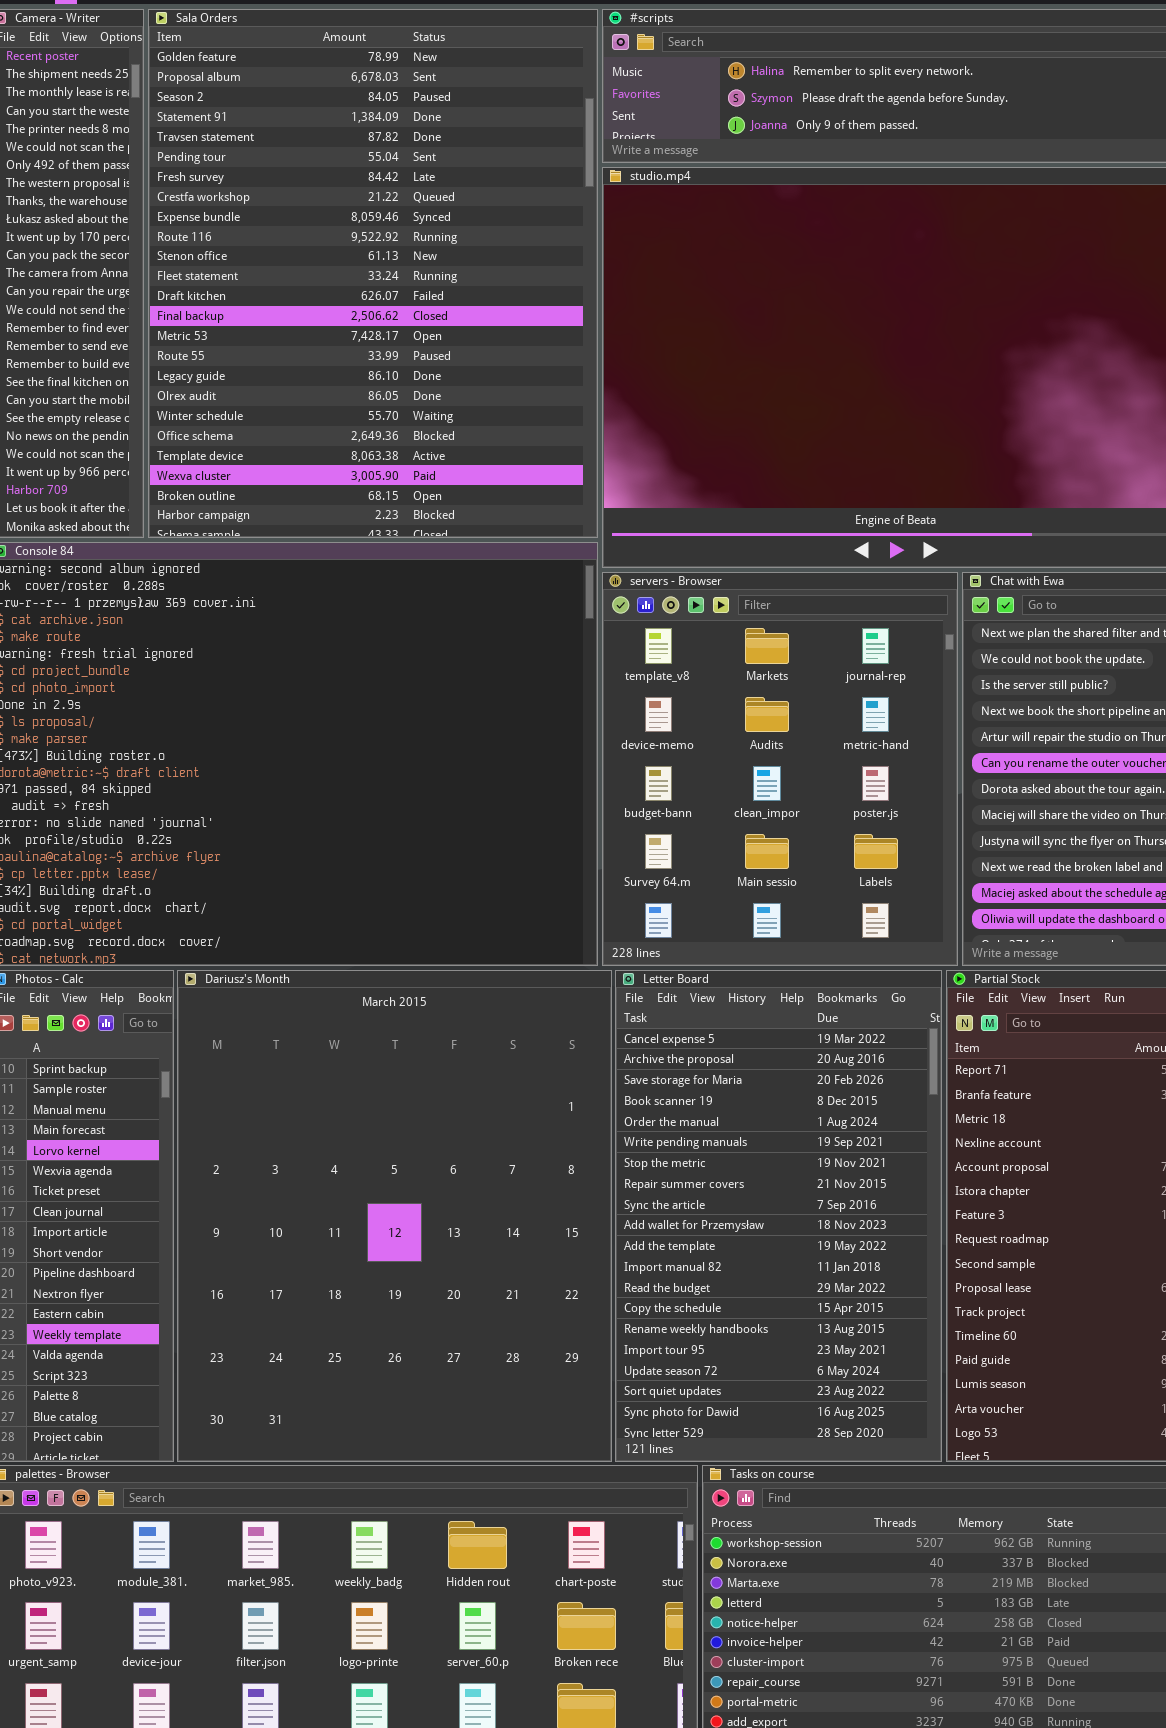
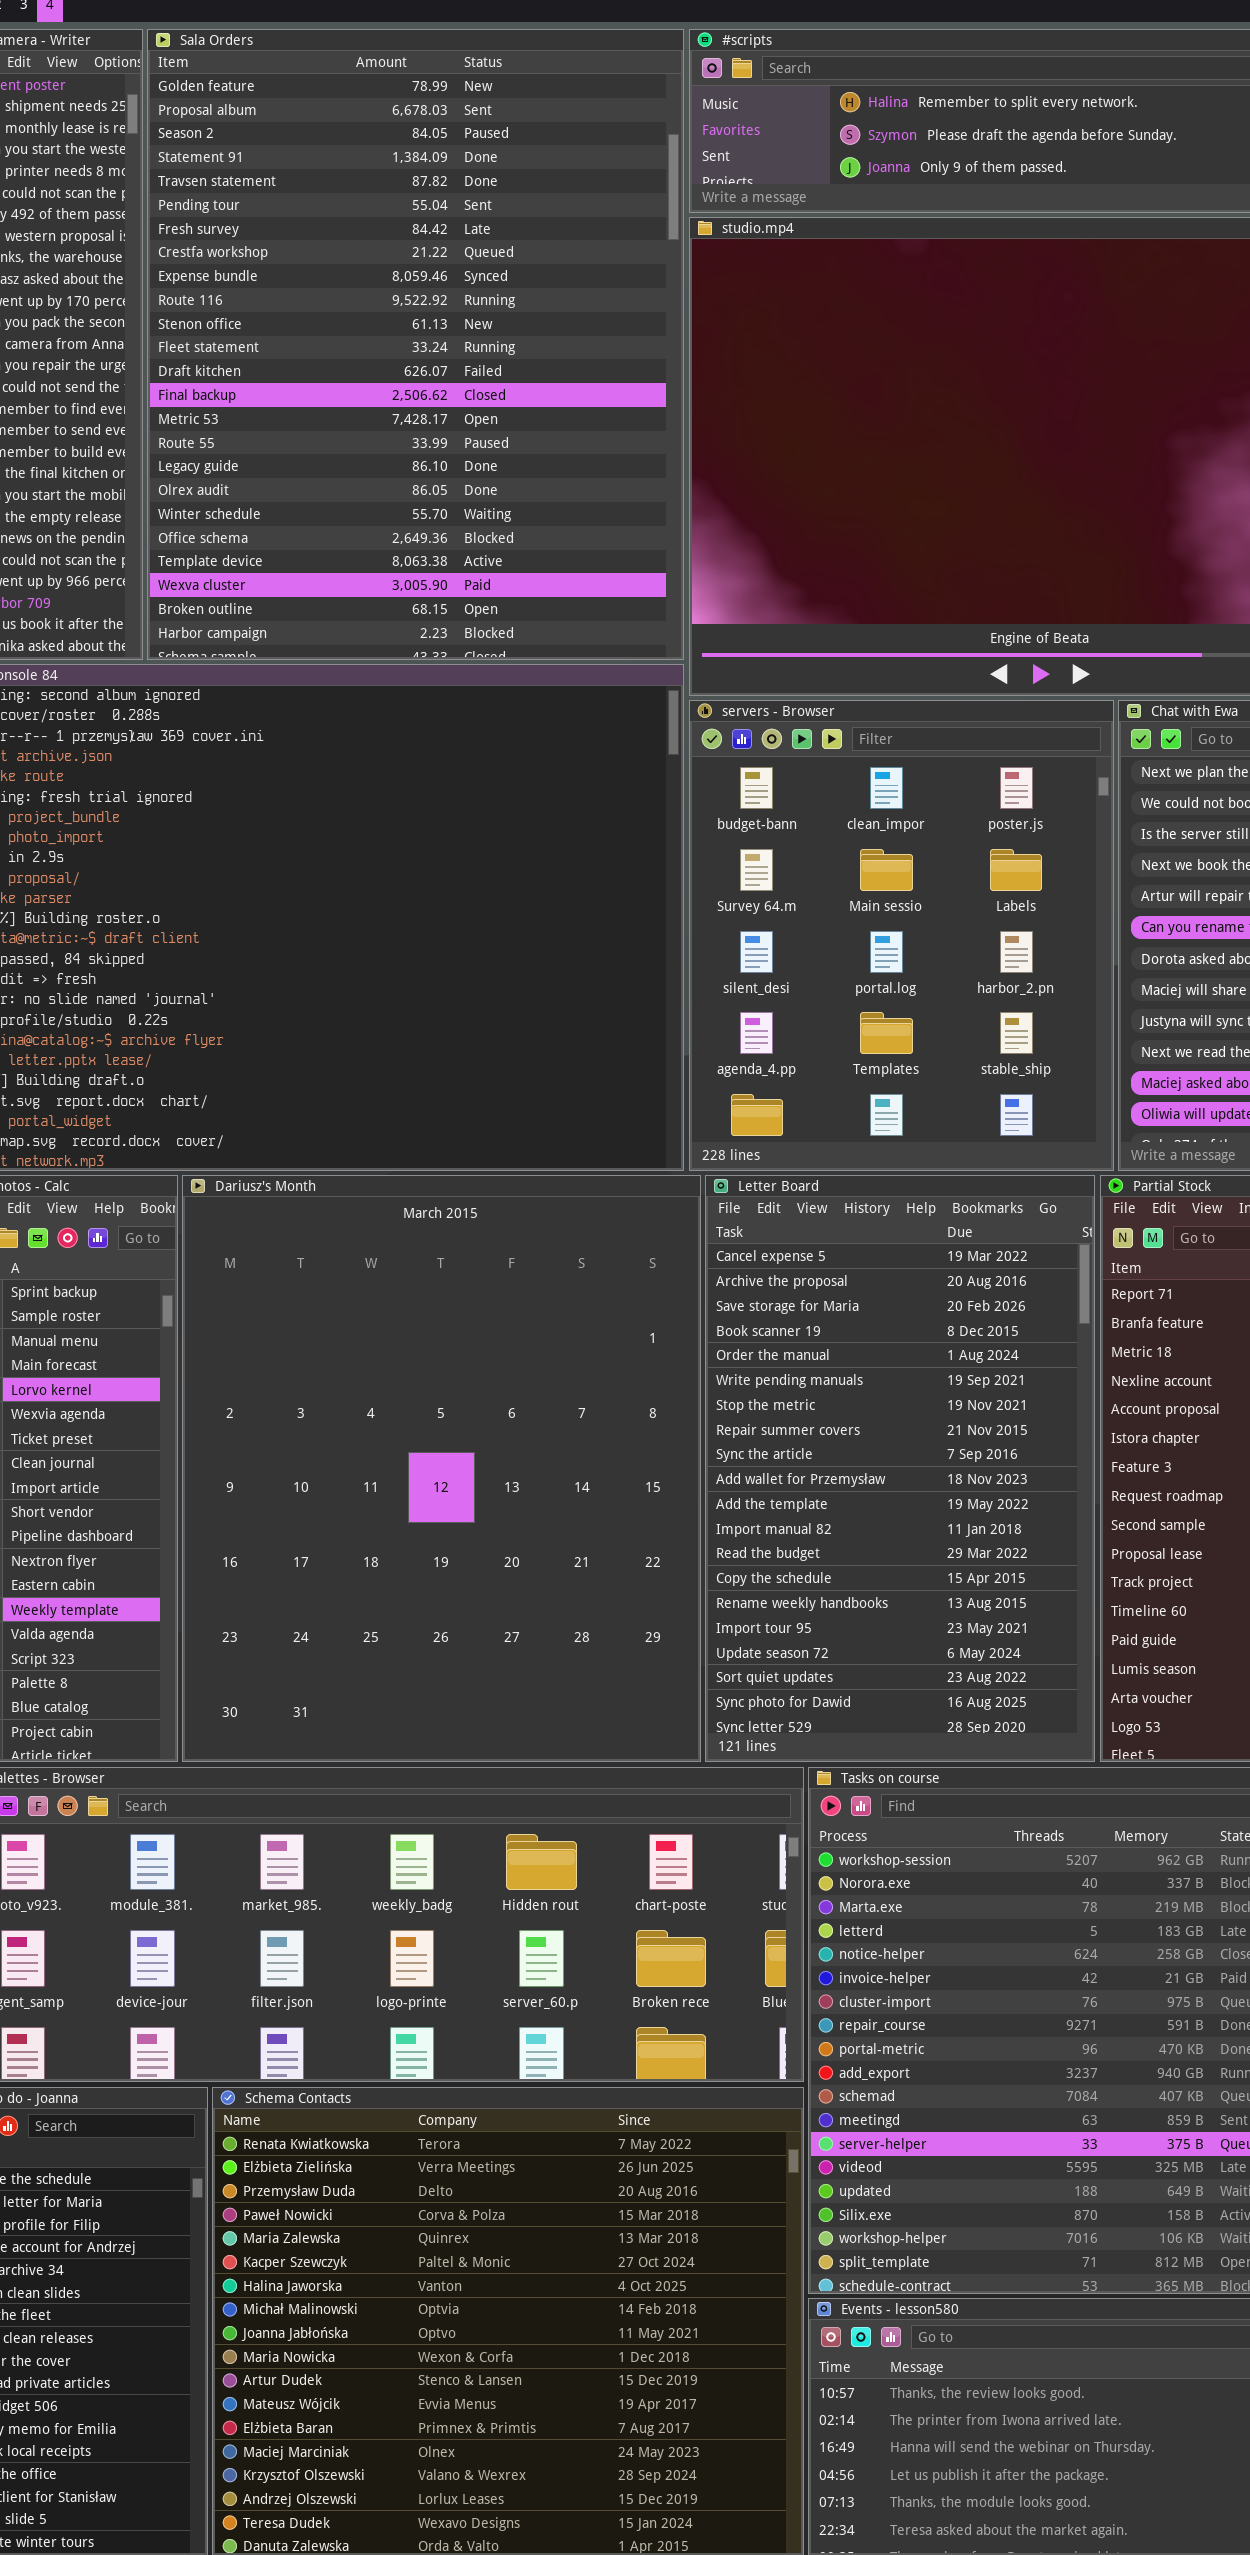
servers - Browser: [602,572,958,966] -> [689,700,1114,1171], scrolled down 2 rows

